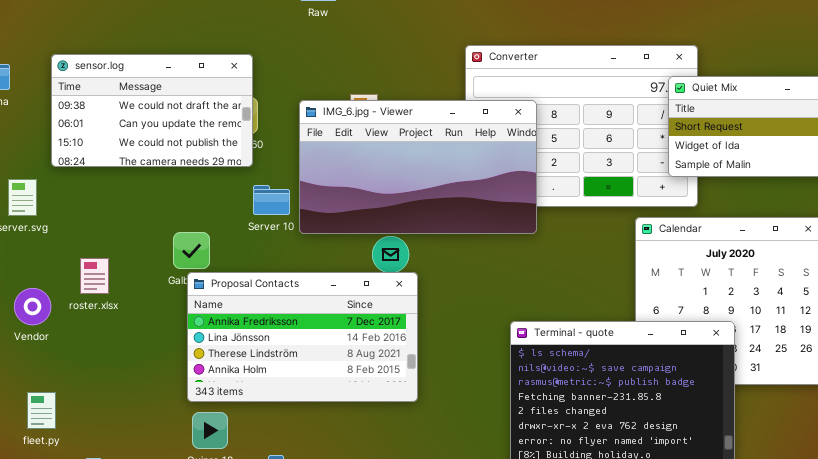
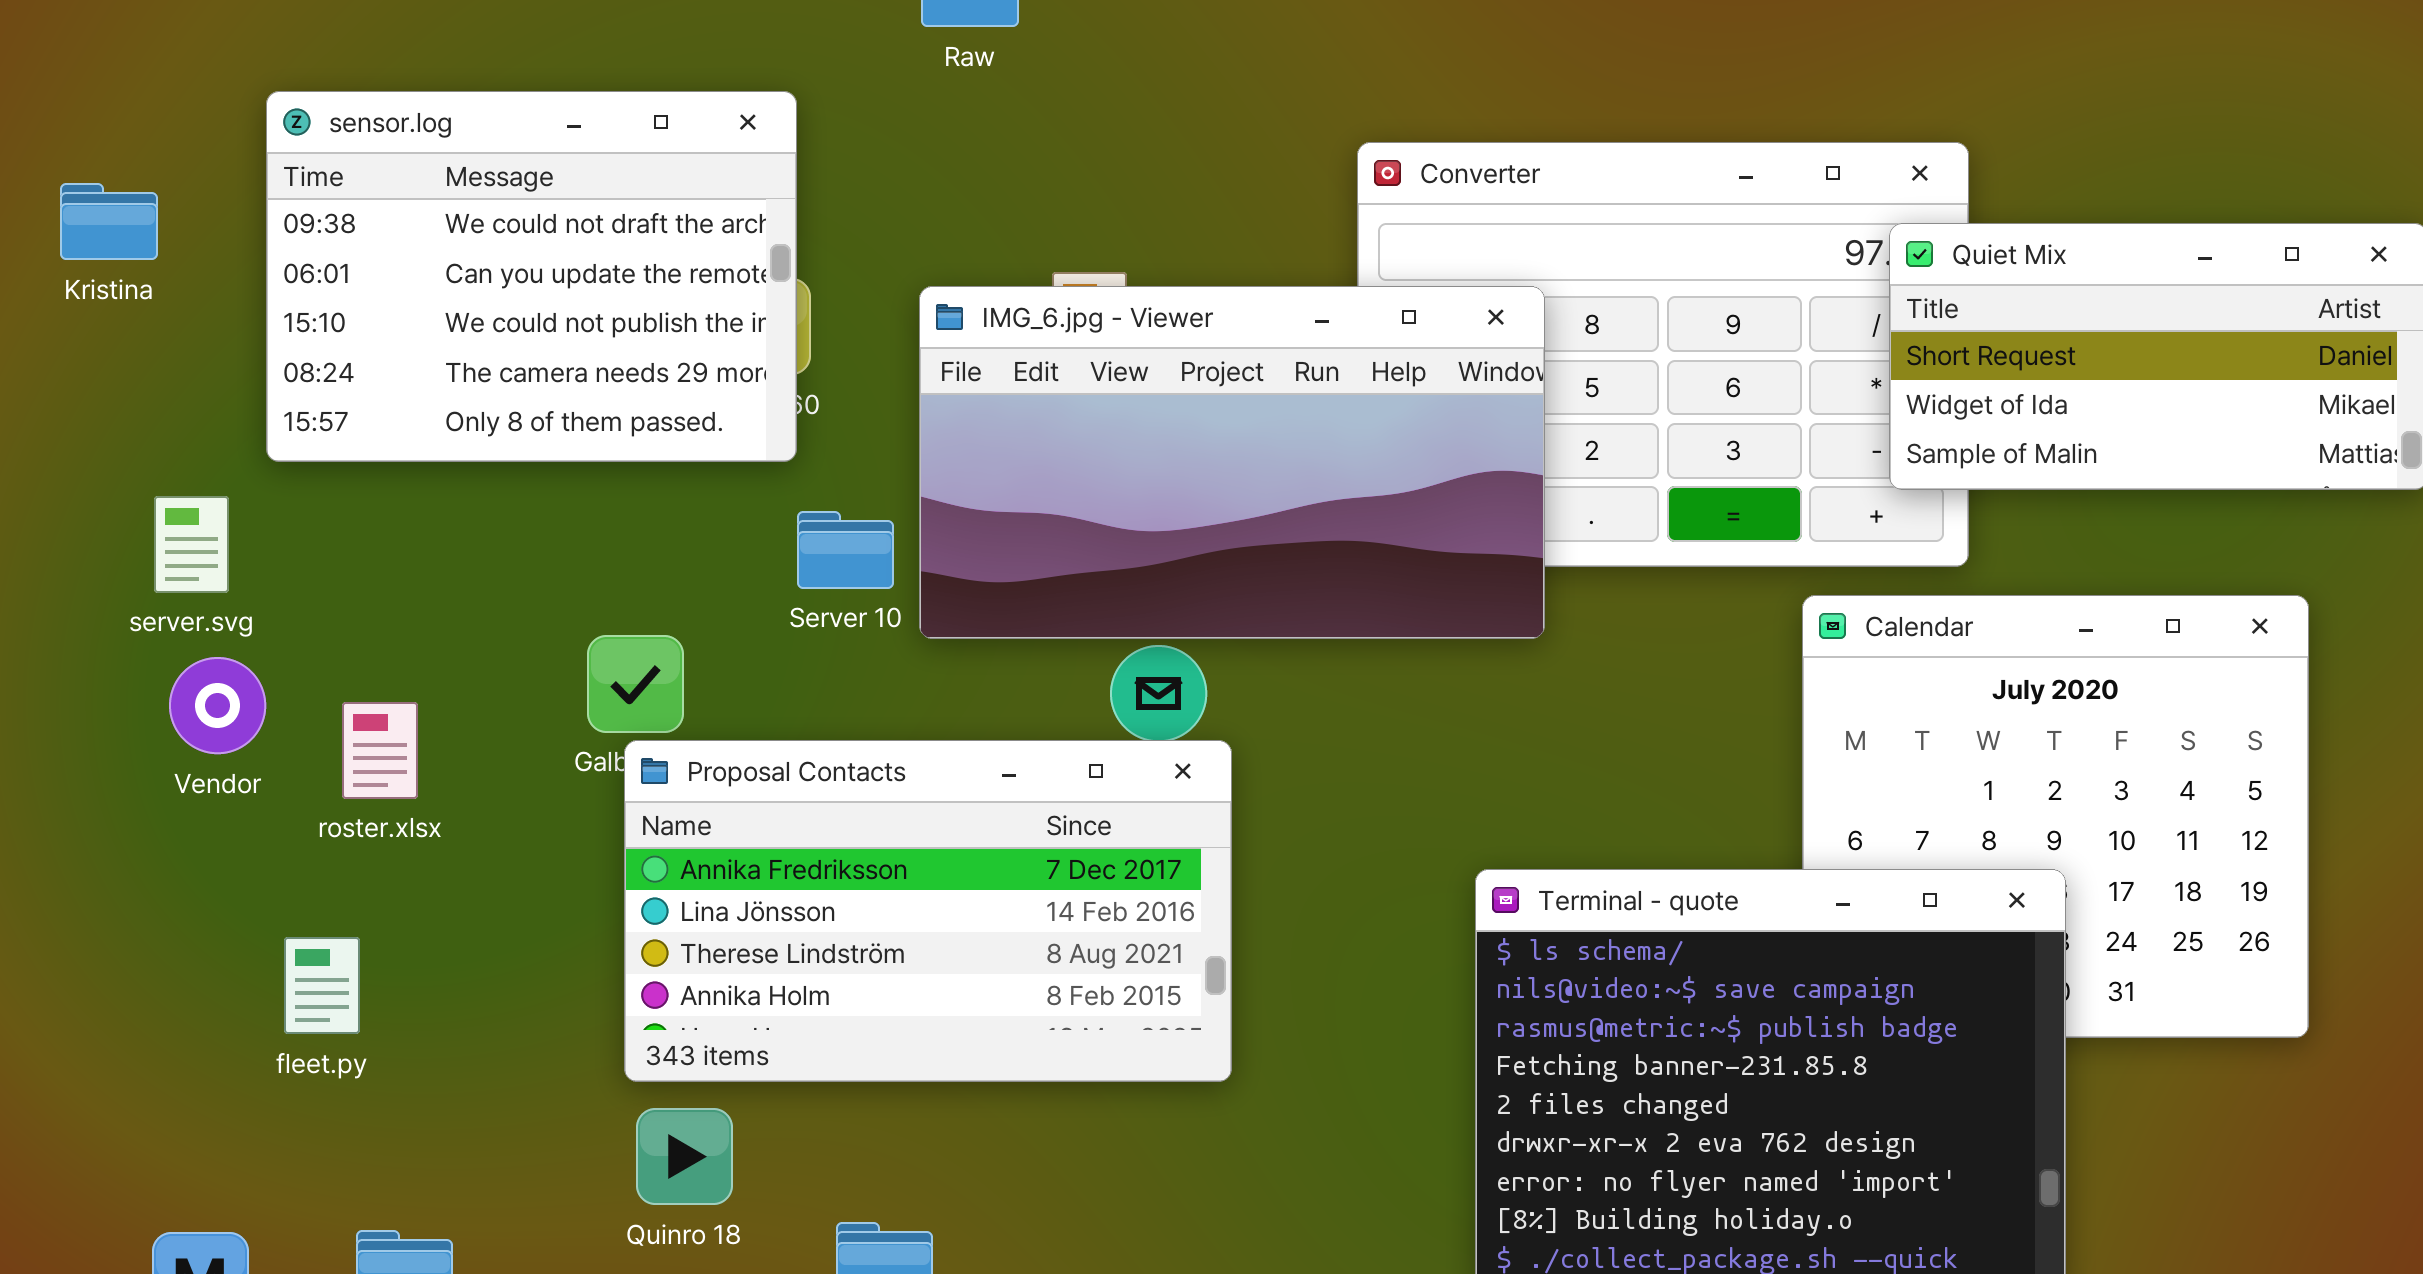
sensor.log: [51,54,253,167] -> [266,91,797,462], resized
Vendor: [14,288,51,325] -> [169,657,266,754], moved
fleet.py: [27,392,56,429] -> [284,937,360,1034], moved

